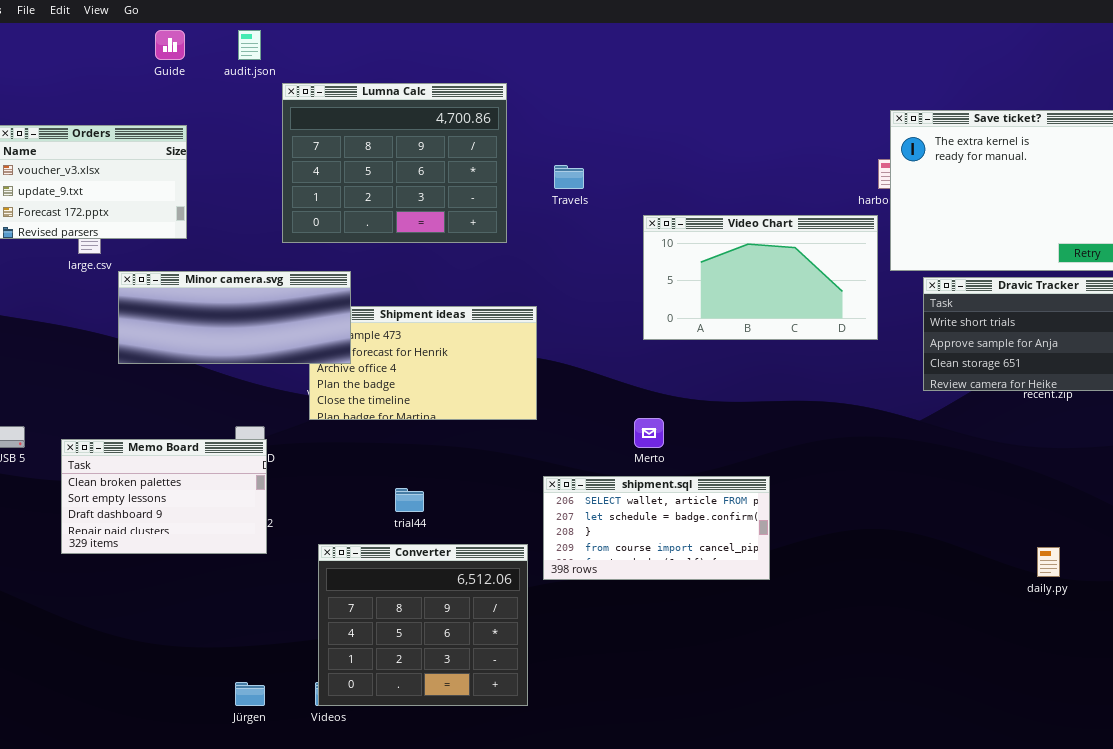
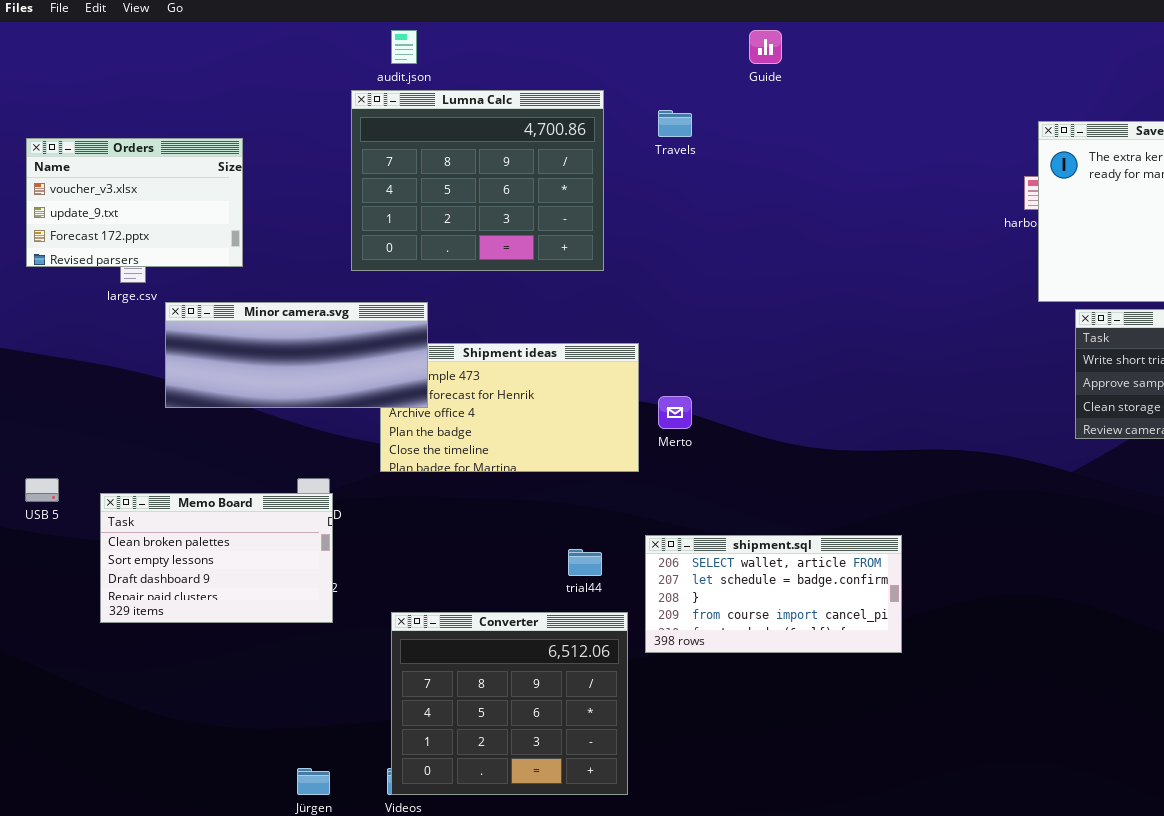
Guide: [155,30,185,60] -> [749,30,782,64], moved
audit.json: [238,30,261,60] -> [391,30,417,64], moved
Travels: [554,165,584,189] -> [658,110,692,137], moved
Video Chart: [643,215,878,340] -> none, closed
Merto: [634,418,664,448] -> [658,396,692,429], moved
trial44: [395,488,424,512] -> [568,549,602,576], moved

